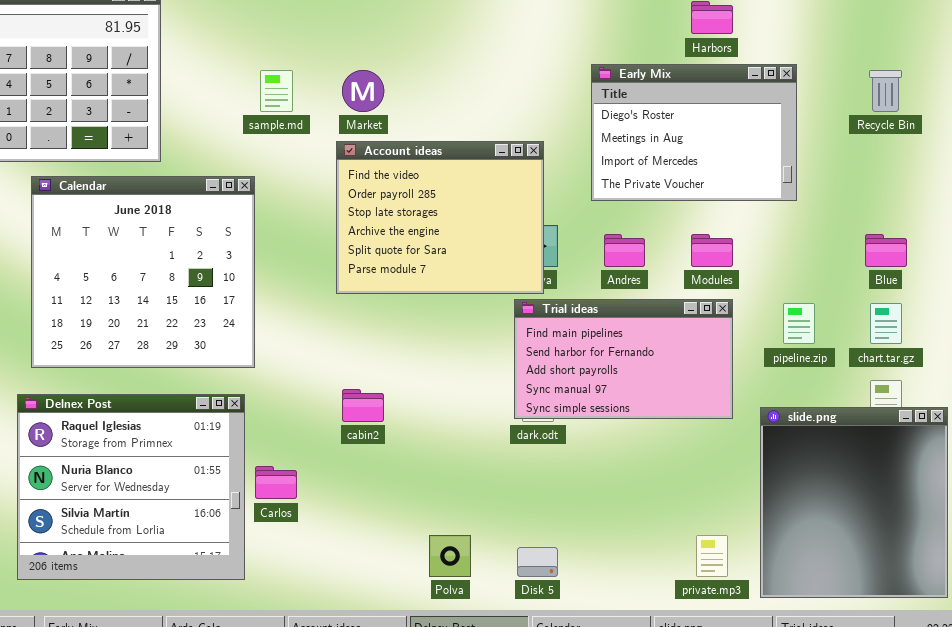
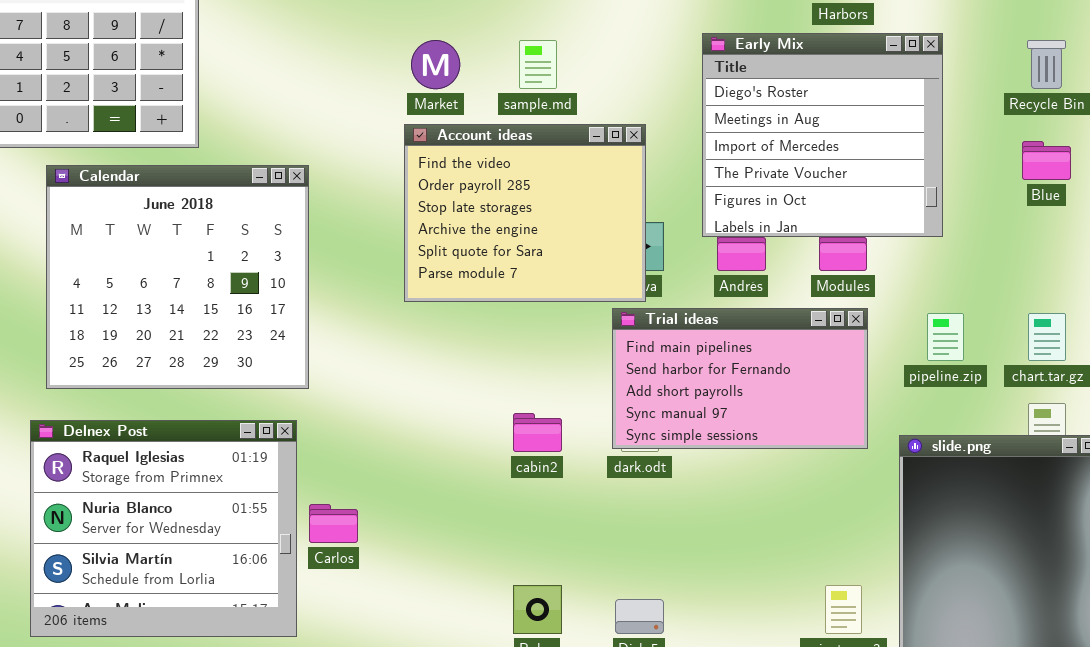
Early Mix: [591,64,797,201] -> [702,33,943,237], resized
sample.md: [260,70,293,112] -> [519,40,557,89], moved
Blue: [865,234,907,267] -> [1022,141,1071,180], moved
cabin2: [342,389,384,422] -> [513,413,562,452], moved

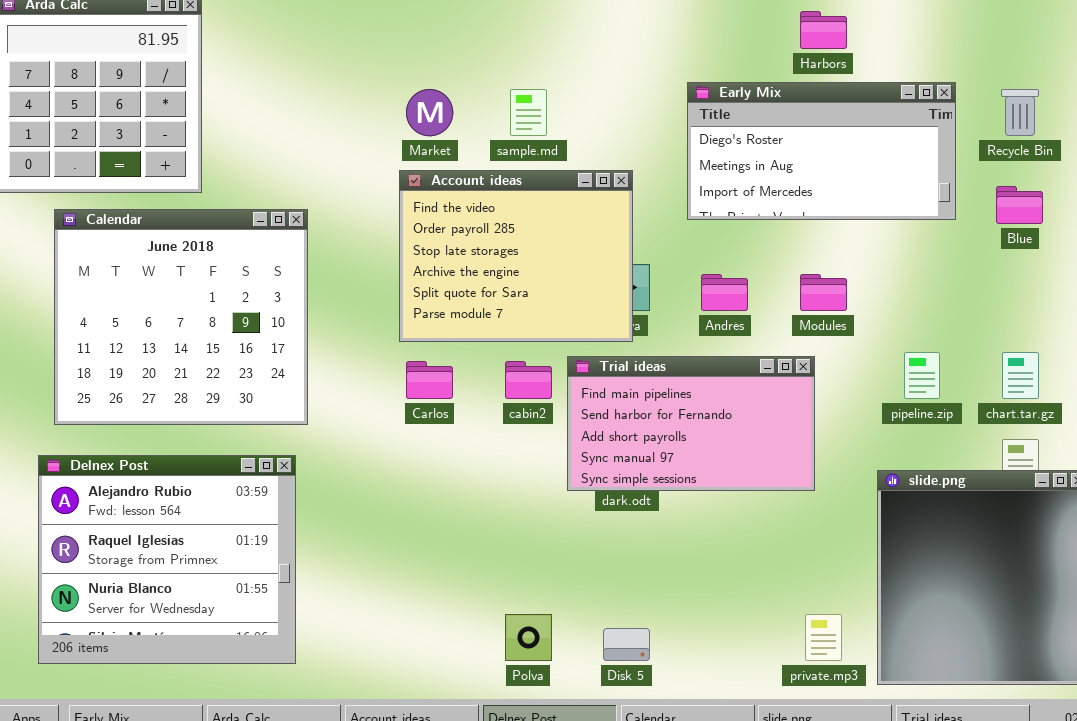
Early Mix: [702,33,943,237] -> [687,82,956,220], resized
Trial ideas: [612,308,868,449] -> [567,356,815,491], moved
cabin2: [513,413,562,452] -> [505,361,552,399], moved
Delnex Post: [30,420,297,637] -> [38,455,296,664], scrolled up 1 row
Carlos: [309,504,358,543] -> [406,361,453,399], moved

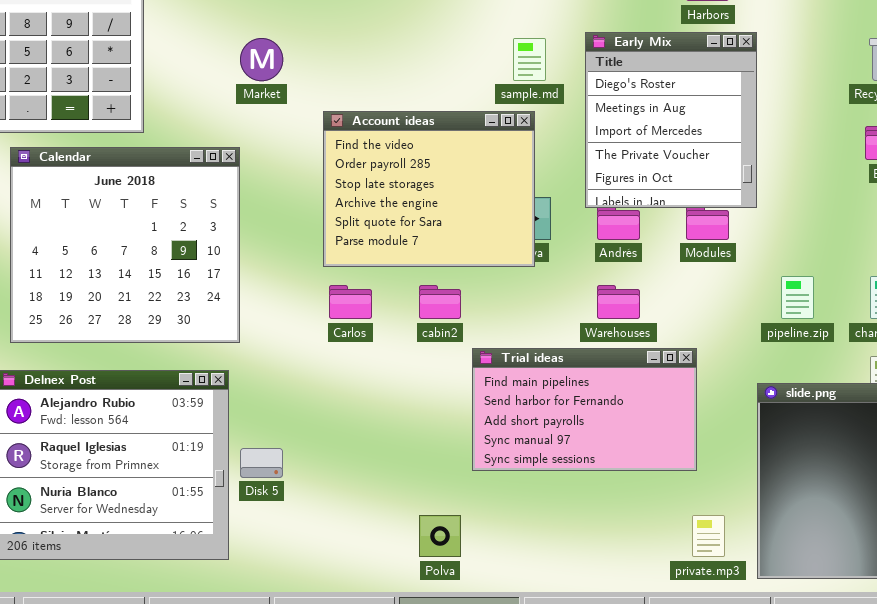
Early Mix: [687,82,956,220] -> [585,32,757,208], resized
Market: [406,89,453,136] -> [240,38,283,81], moved
sample.md: [510,89,547,136] -> [513,38,546,81], moved
Trial ideas: [567,356,815,491] -> [472,348,697,471], moved
Disk 5: [603,628,650,661] -> [240,448,283,478], moved

